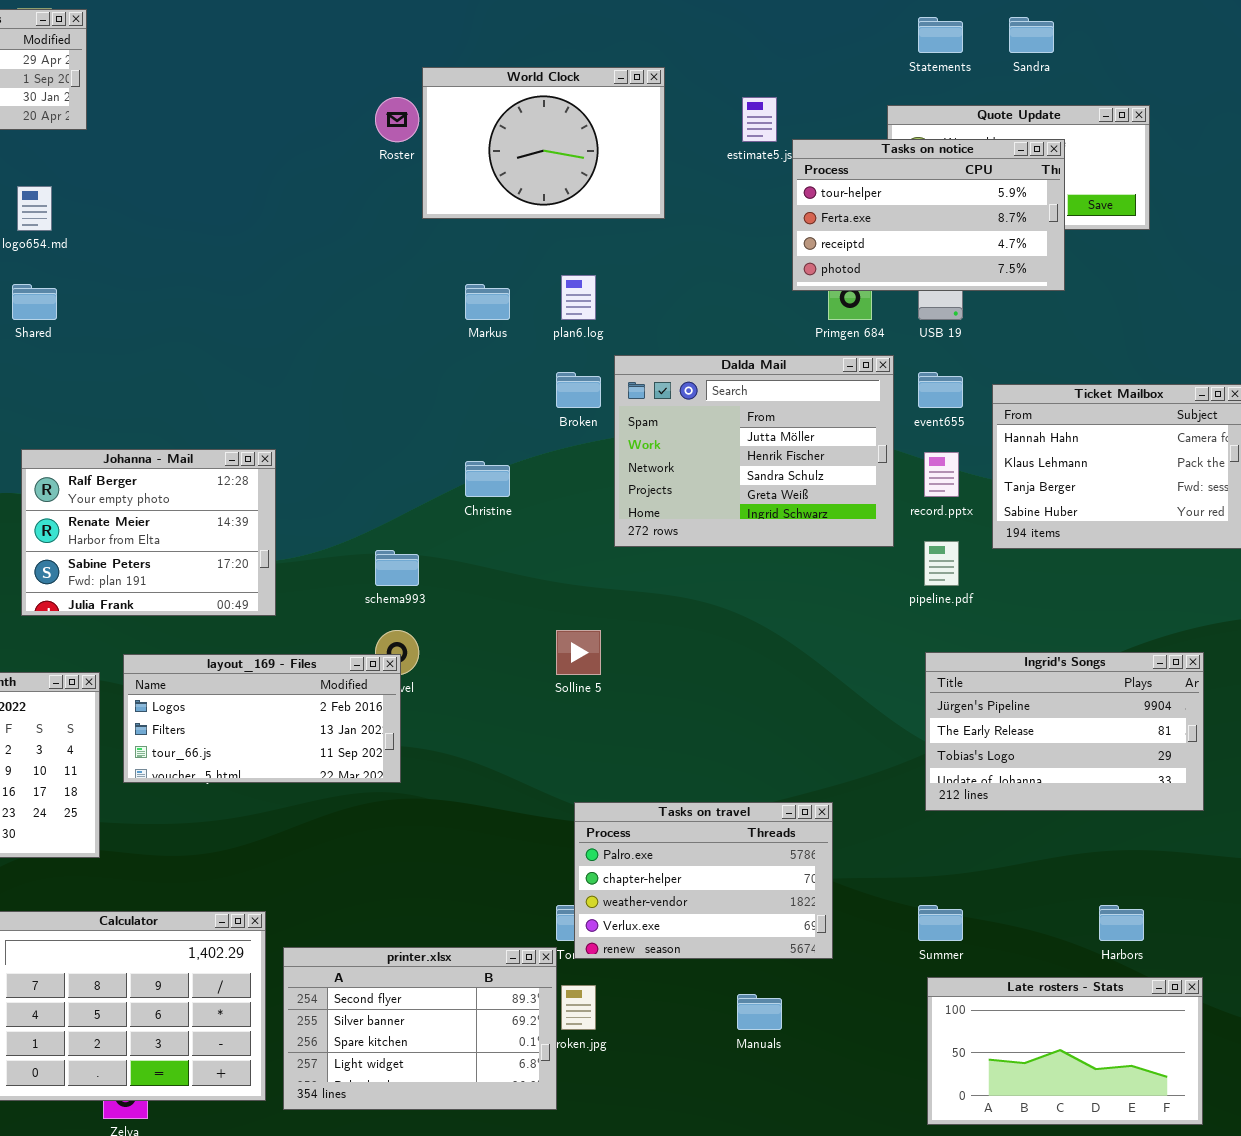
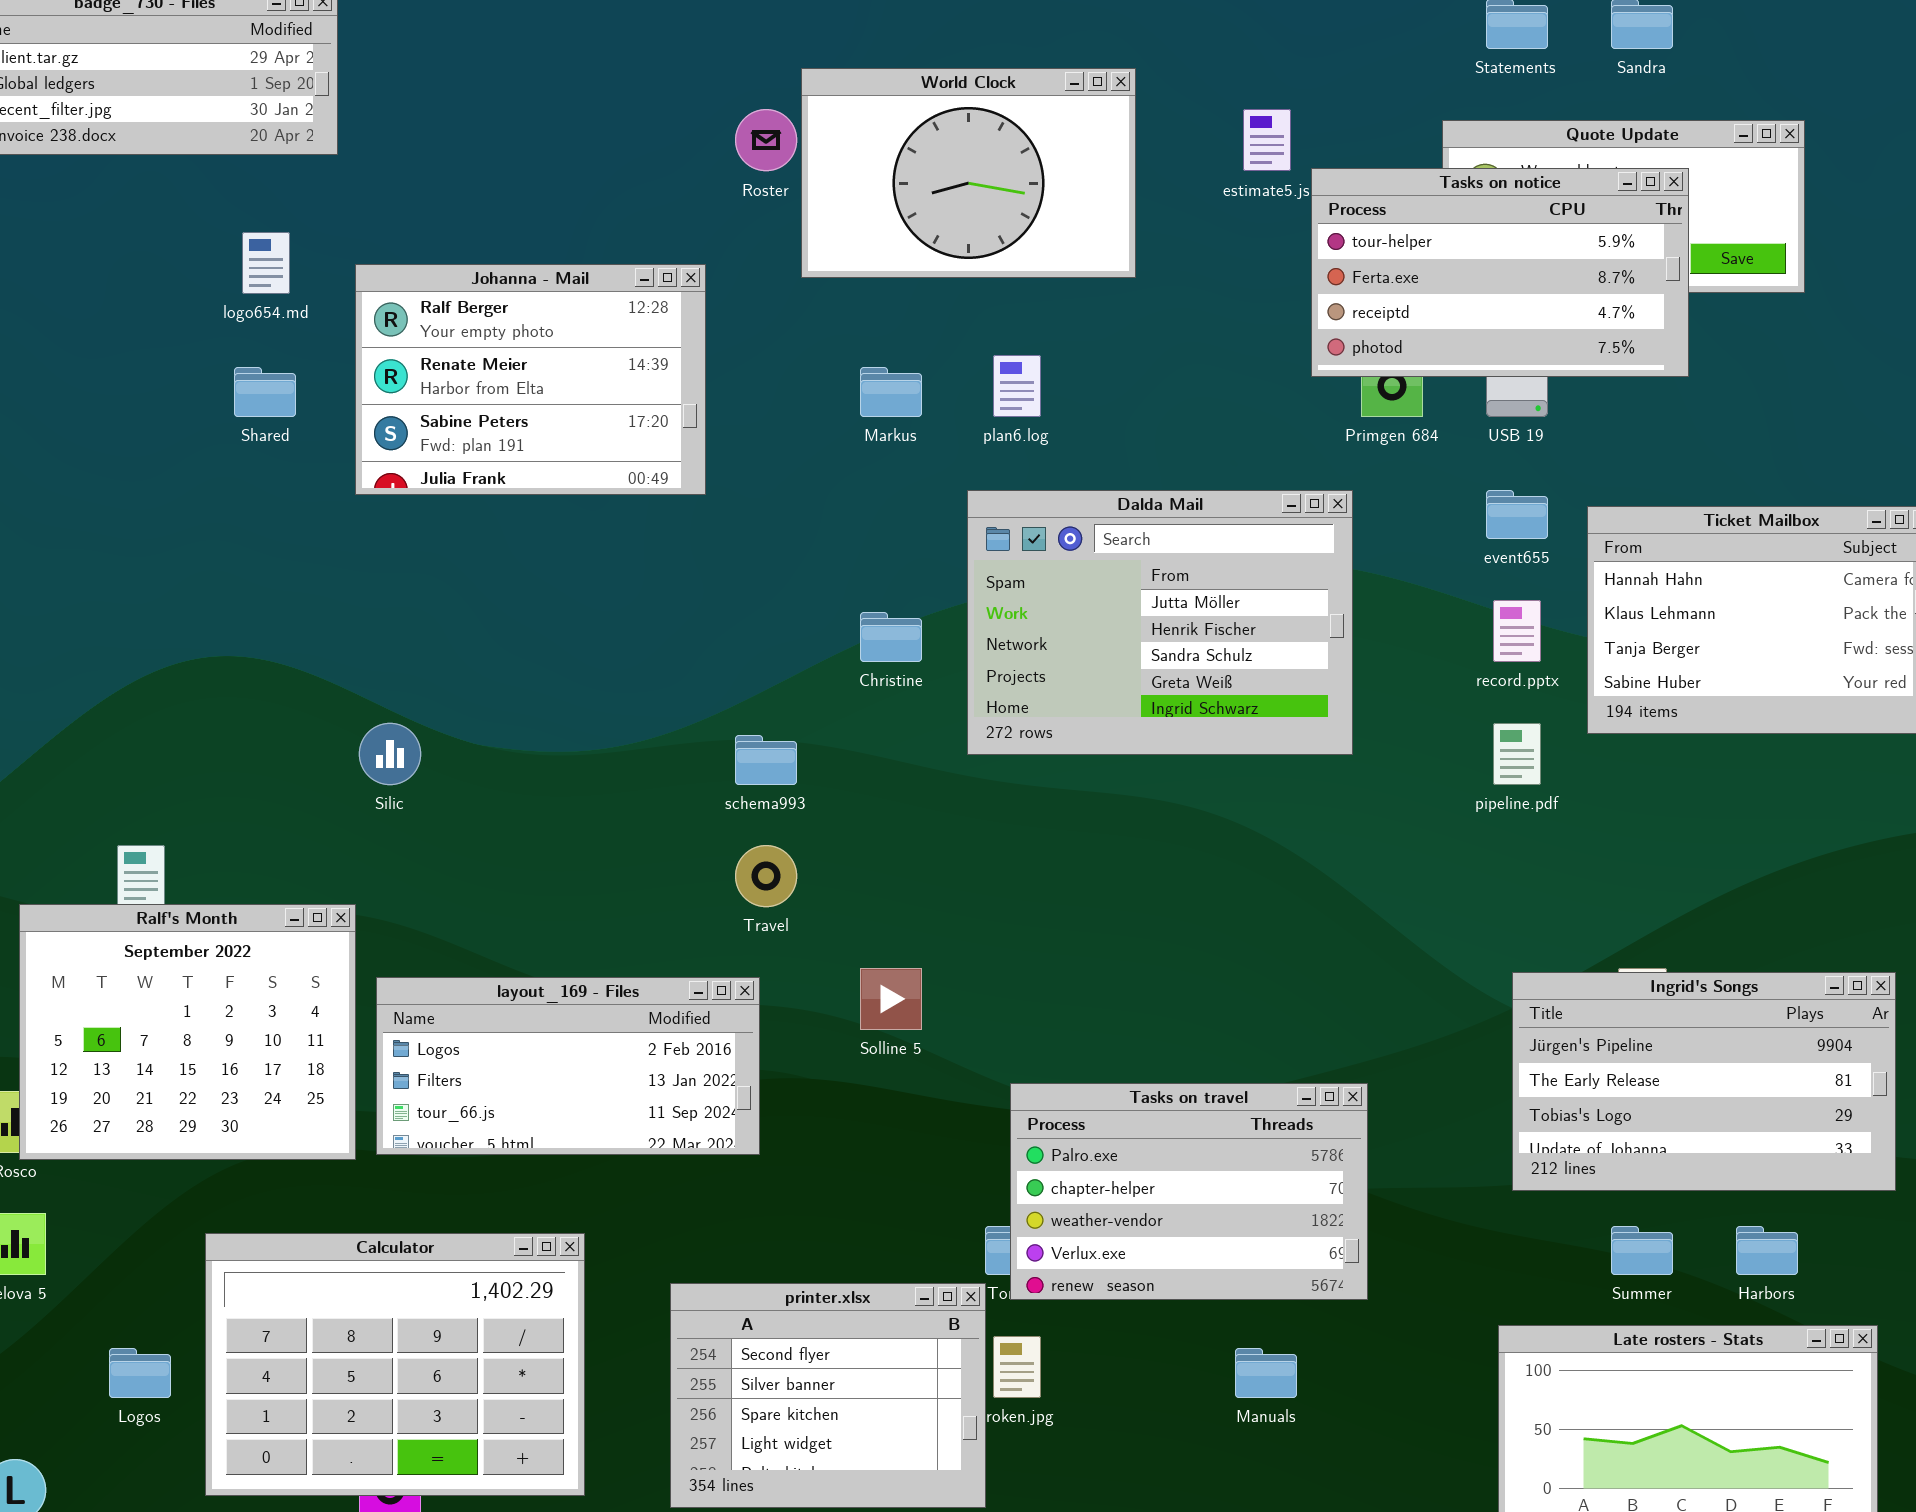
Dalda Mail: [614,355,894,547] -> [967,490,1353,755], moved
Johanna - Mail: [21,449,276,616] -> [355,264,706,495], moved
Solline 5: [556,630,601,675] -> [860,968,922,1030], moved
Ingrid's Songs: [925,652,1204,811] -> [1512,972,1896,1191], moved
layout_169 - Files: [123,654,401,783] -> [376,977,760,1155], moved
Summer: [918,905,963,941] -> [1611,1226,1673,1275], moved
printer.xlsx: [283,947,557,1110] -> [670,1283,986,1508], resized

